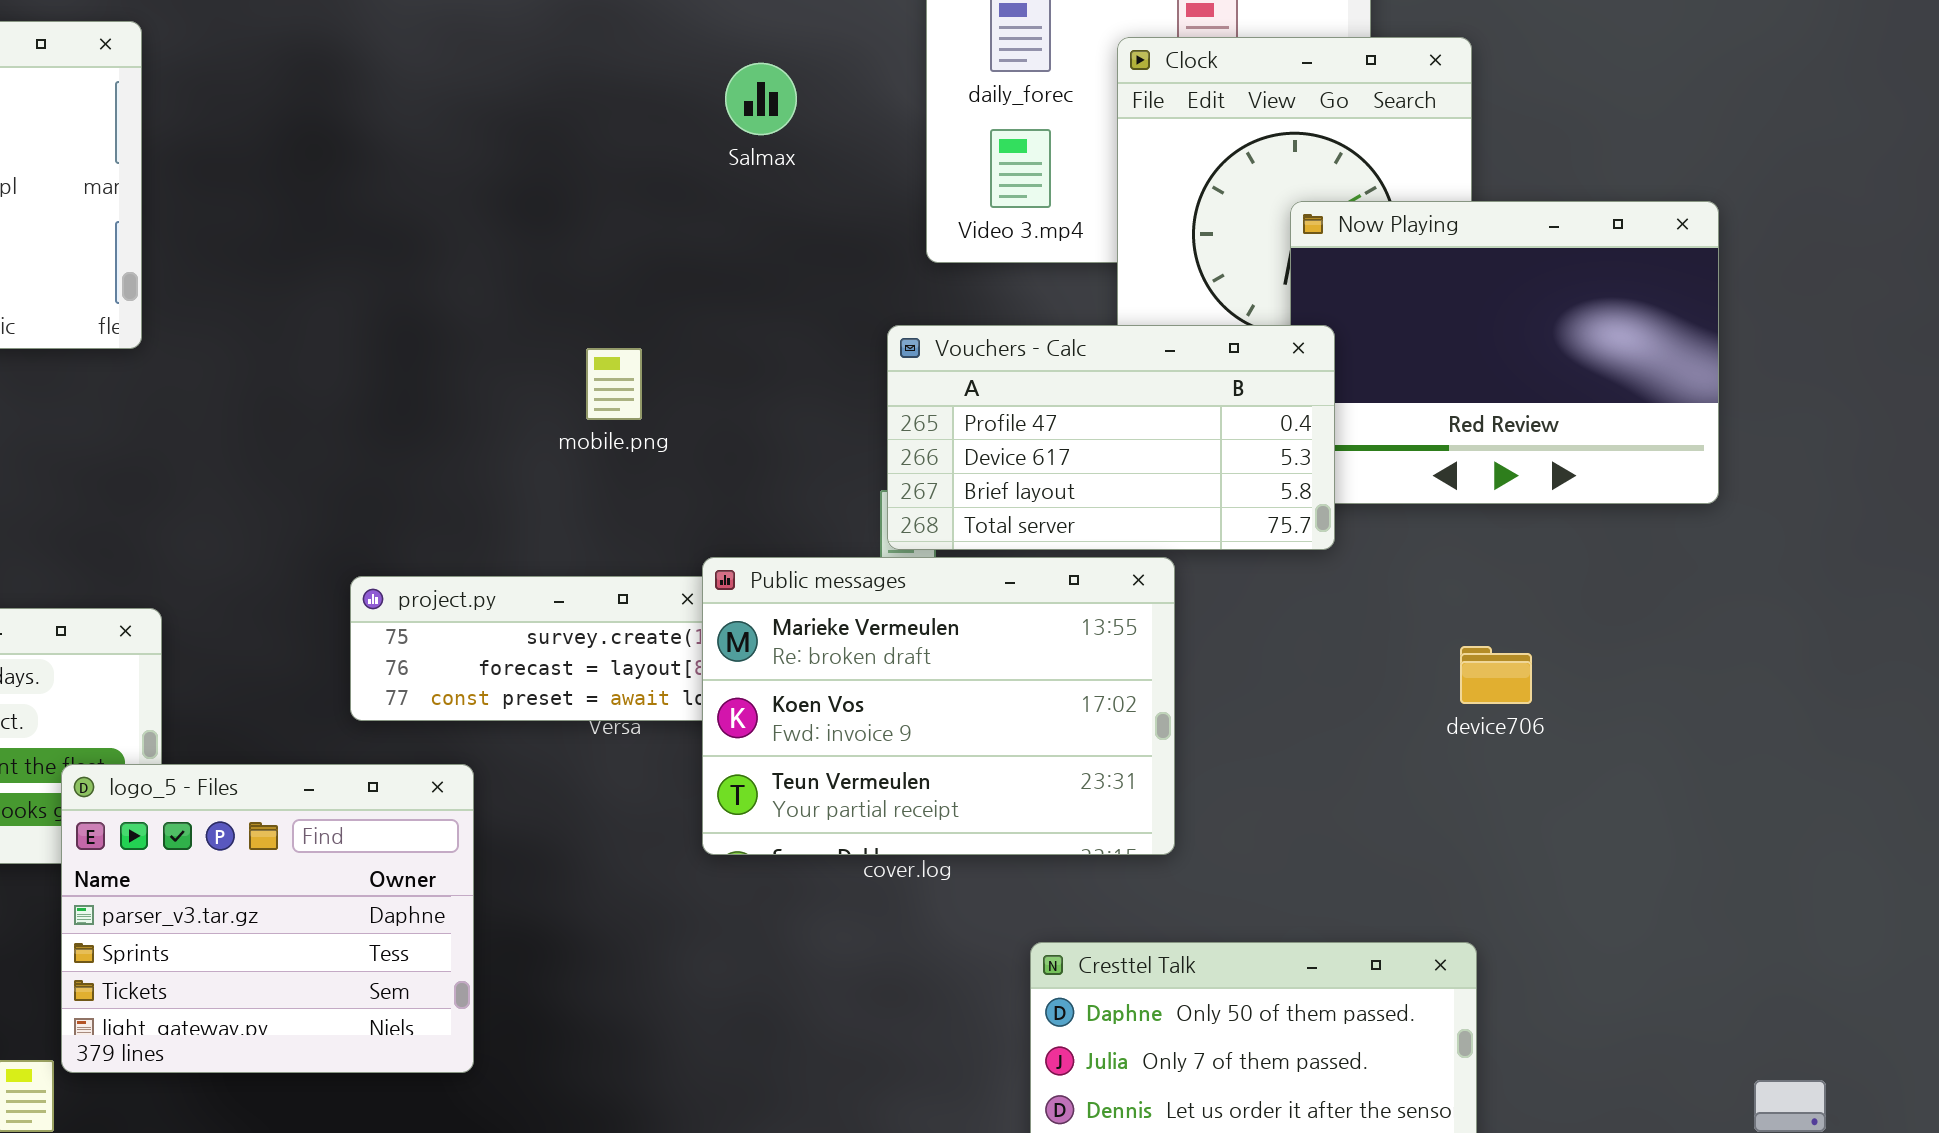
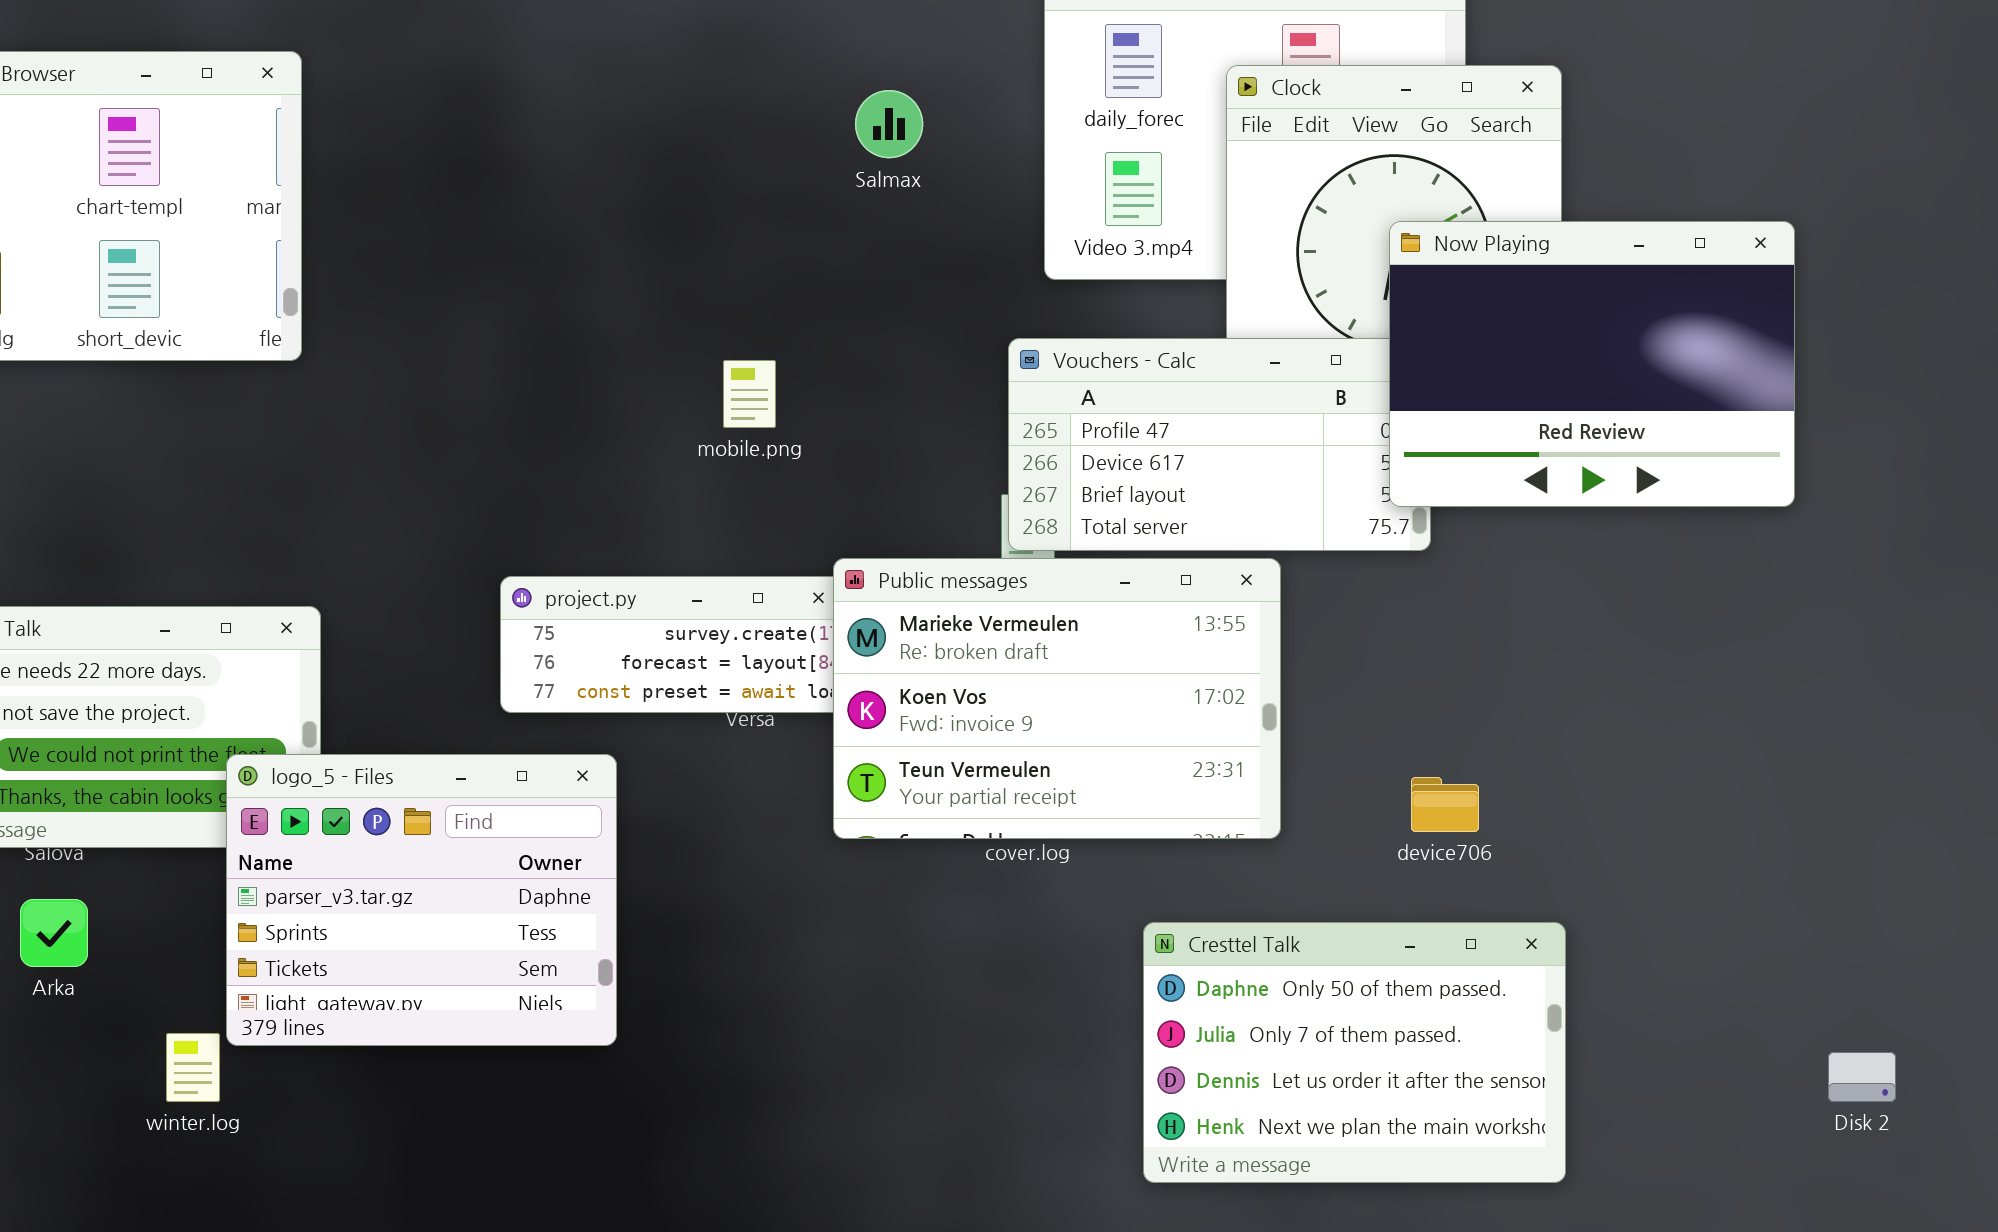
Now Playing: [1290,201,1719,504] -> [1389,221,1795,507], raised
device706: [1460,646,1532,704] -> [1411,777,1479,832], moved

